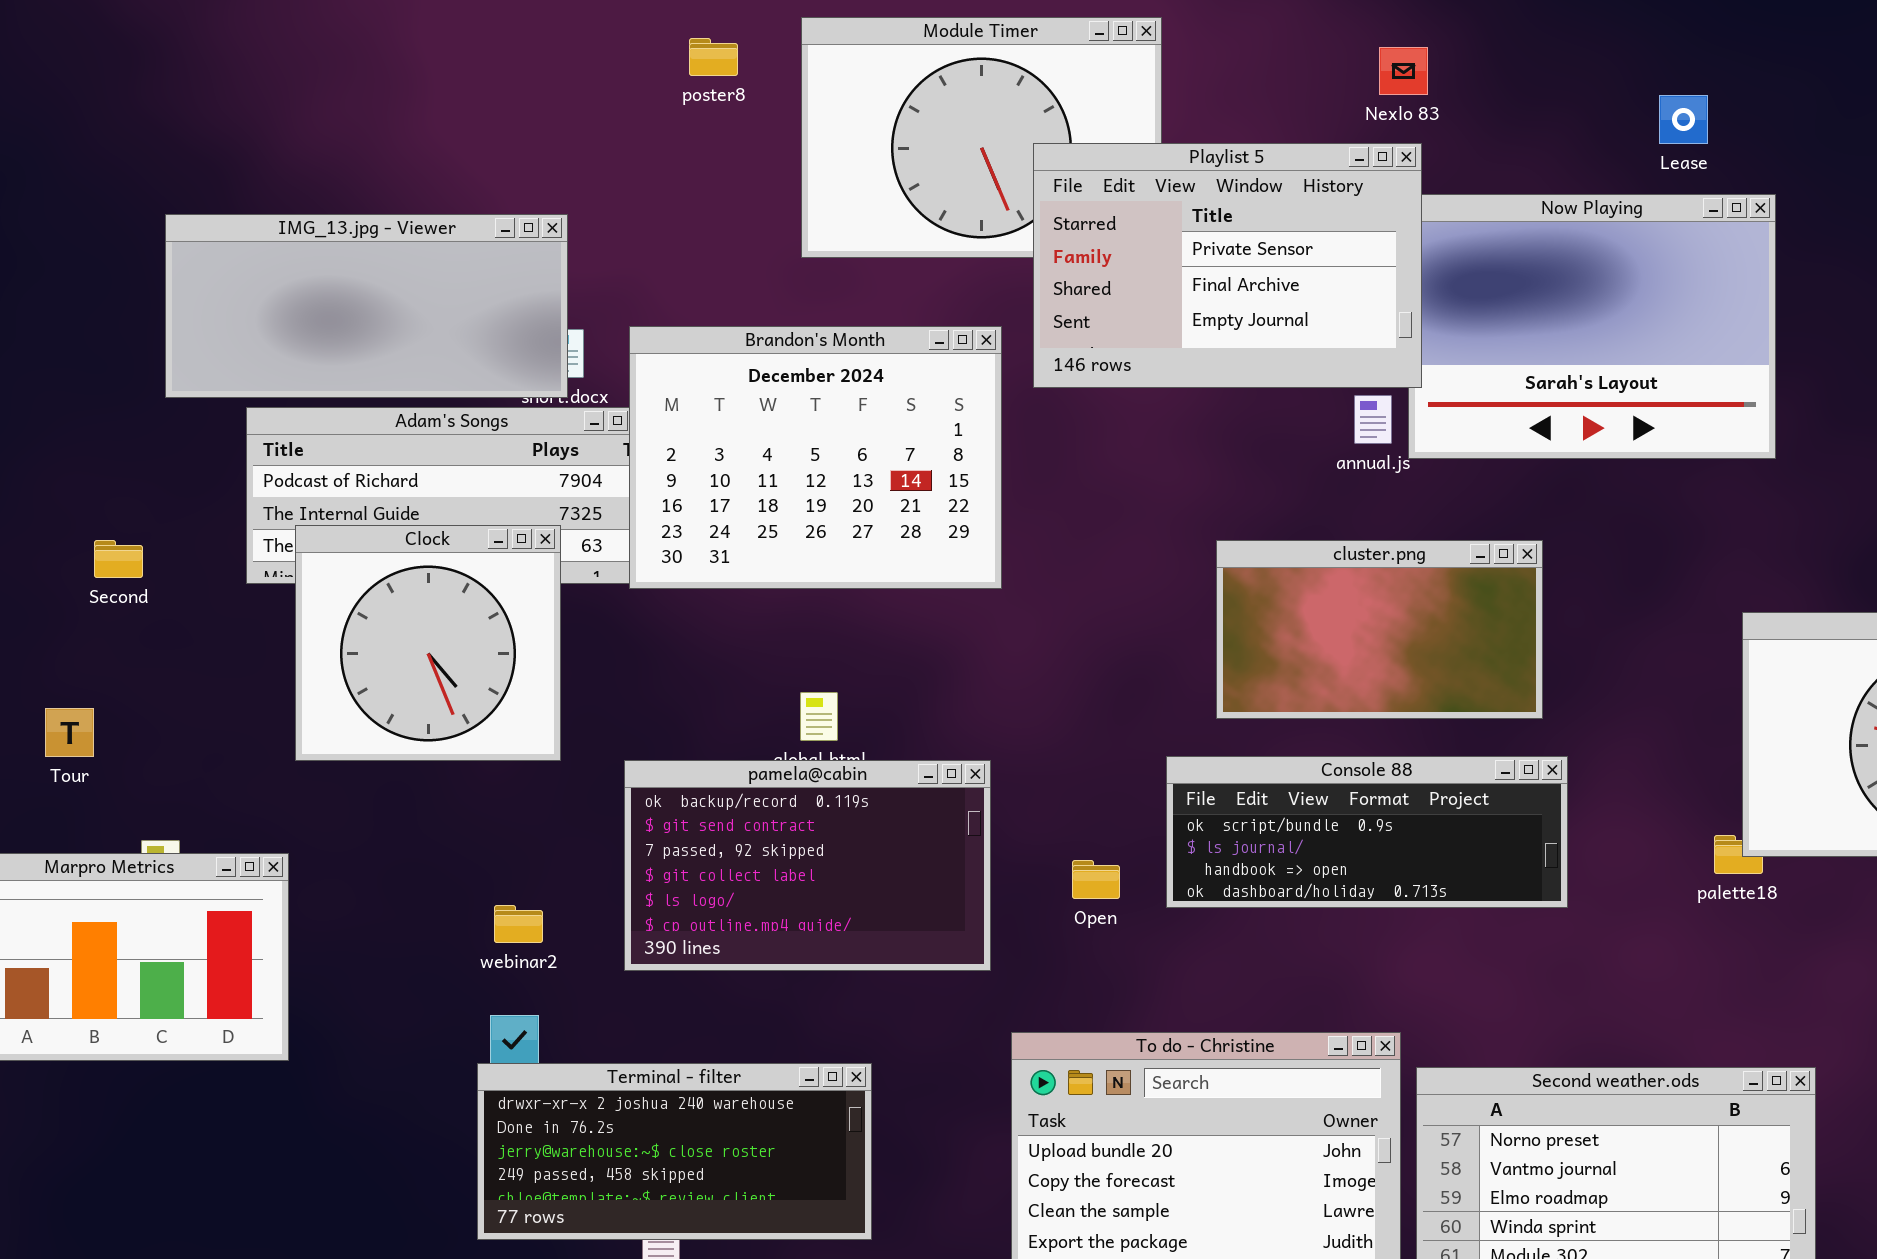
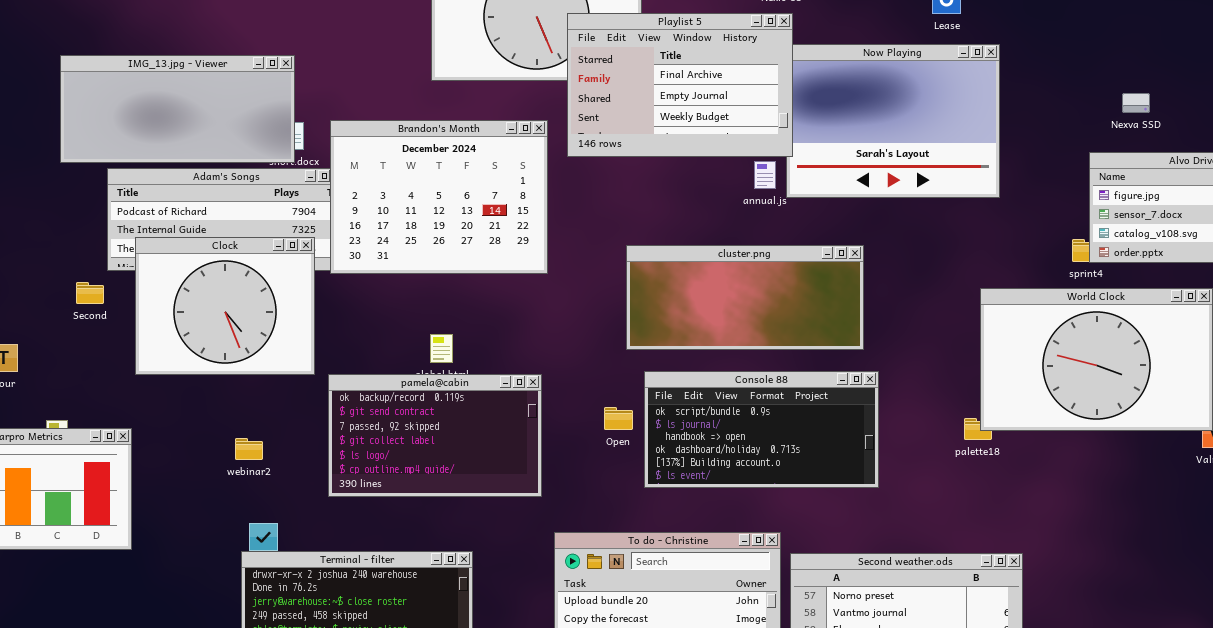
Playlist 5: [1033,143,1422,388] -> [567,13,793,157], scrolled down 1 row
Clock: [295,525,561,761] -> [135,237,315,375], resized
Second: [94,540,143,578] -> [76,282,104,304], moved
cluster.png: [1216,540,1543,719] -> [626,245,864,350], resized
Console 88: [1166,756,1568,908] -> [644,371,879,488], resized
Open: [1072,860,1120,899] -> [604,407,633,430], moved
webinar2: [494,905,543,943] -> [235,438,263,460], moved

